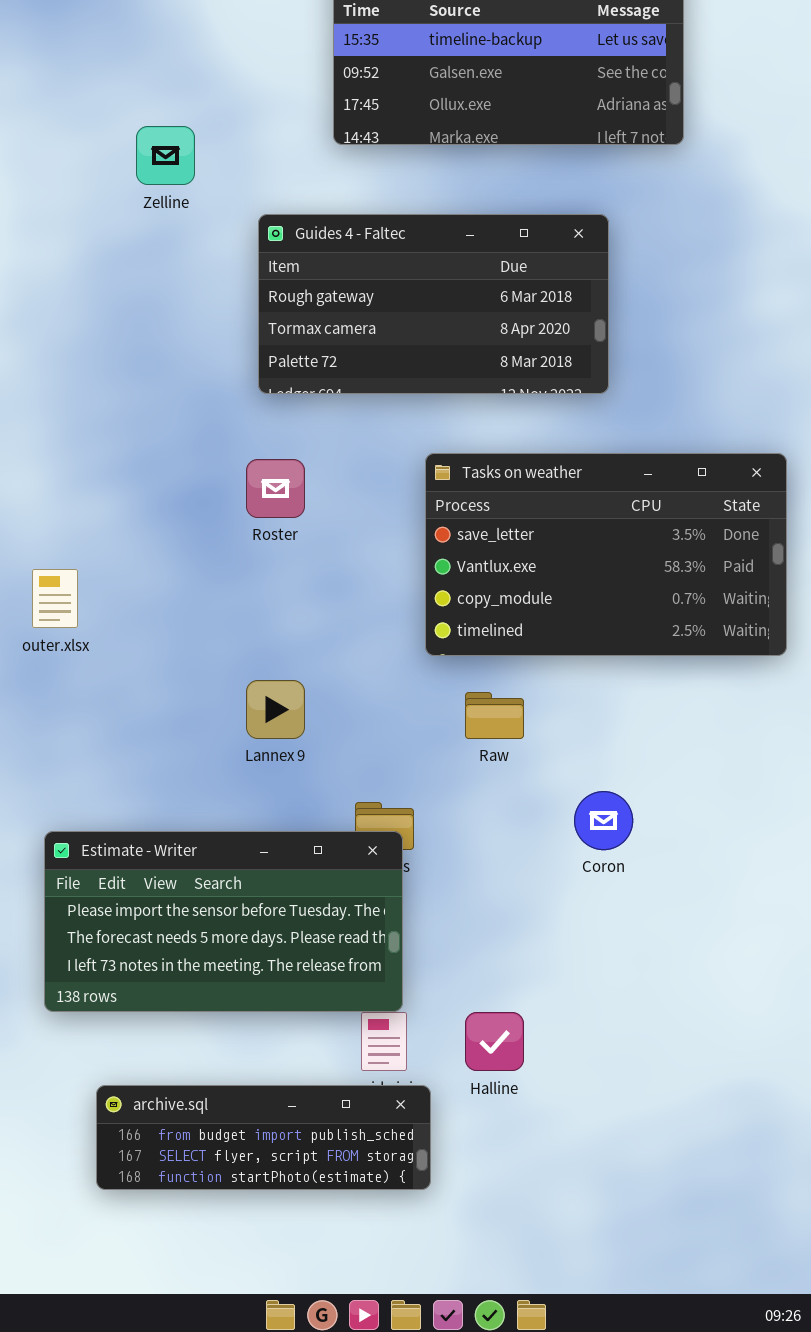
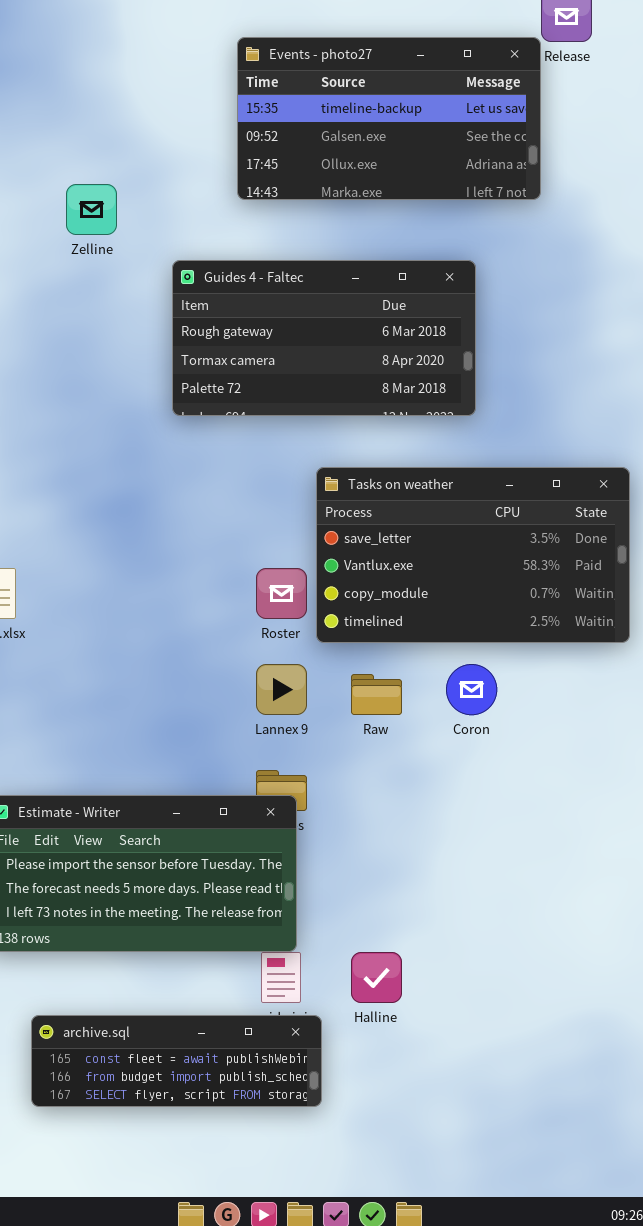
Roster: [246,459,305,518] -> [256,568,307,619], moved
Lannex 9: [246,680,305,739] -> [256,664,307,715], moved
Coron: [574,791,633,850] -> [446,664,497,715], moved
archive.sql: [96,1085,431,1190] -> [31,1015,322,1107], scrolled up 1 row

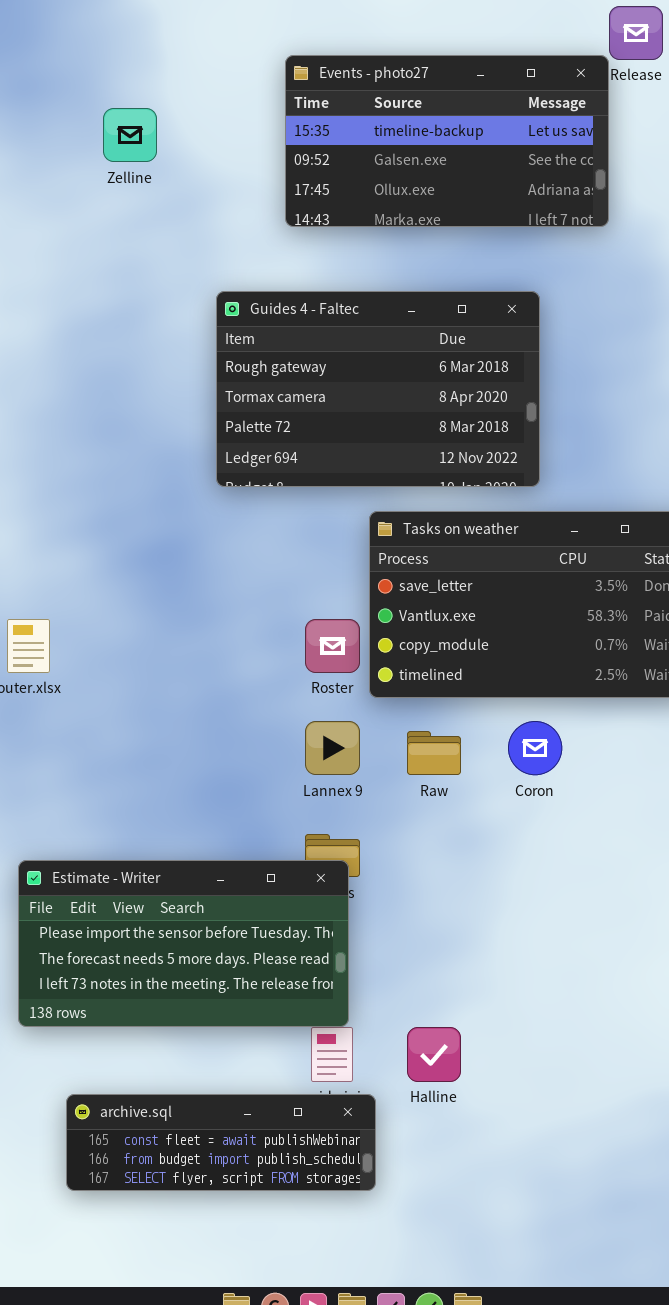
Zelline: [66,184,117,235] -> [103,108,157,162], moved
Guides 4 - Faltec: [172,260,476,416] -> [216,291,540,487], resized

